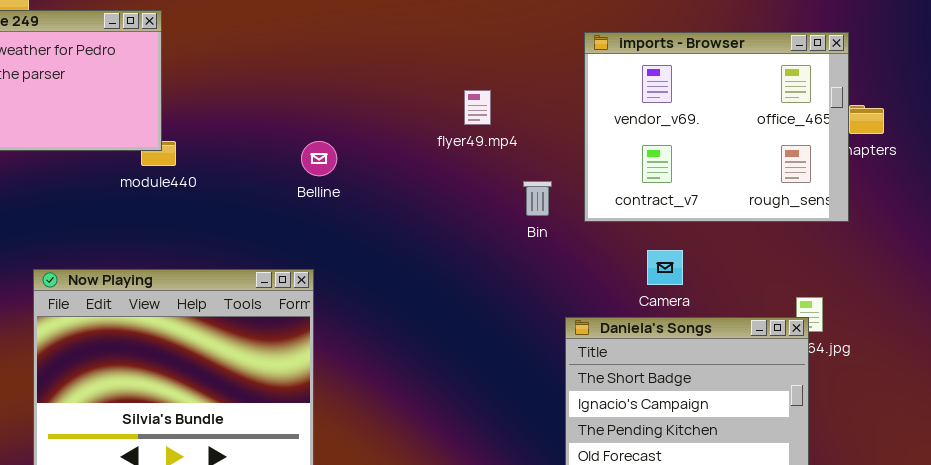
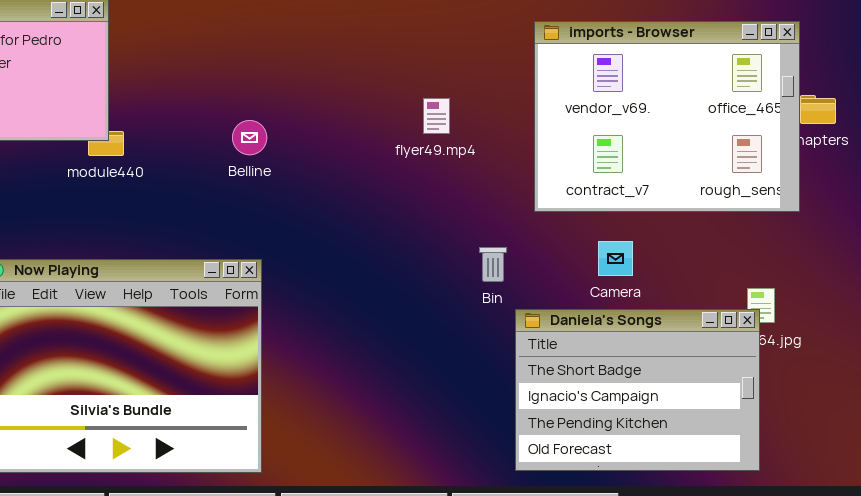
flyer49.mp4: [464,90,491,125] -> [423,98,450,134], moved
Belline: [301,141,337,176] -> [232,120,267,155], moved
Bin: [523,181,552,216] -> [479,247,507,282], moved

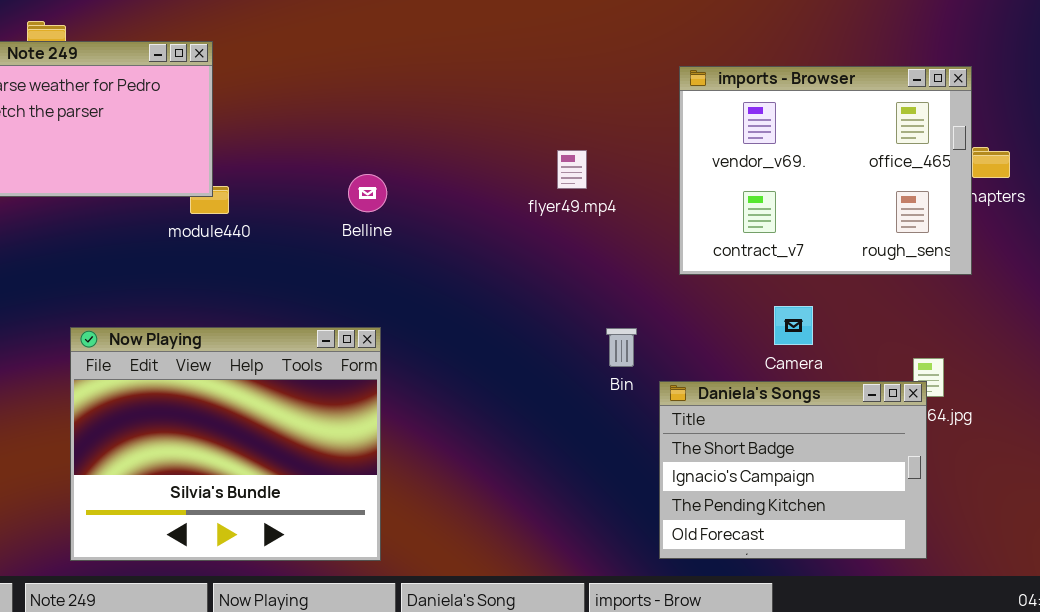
Camera: [598,241,633,276] -> [774,306,813,345], moved
Bin: [479,247,507,282] -> [606,328,637,367], moved

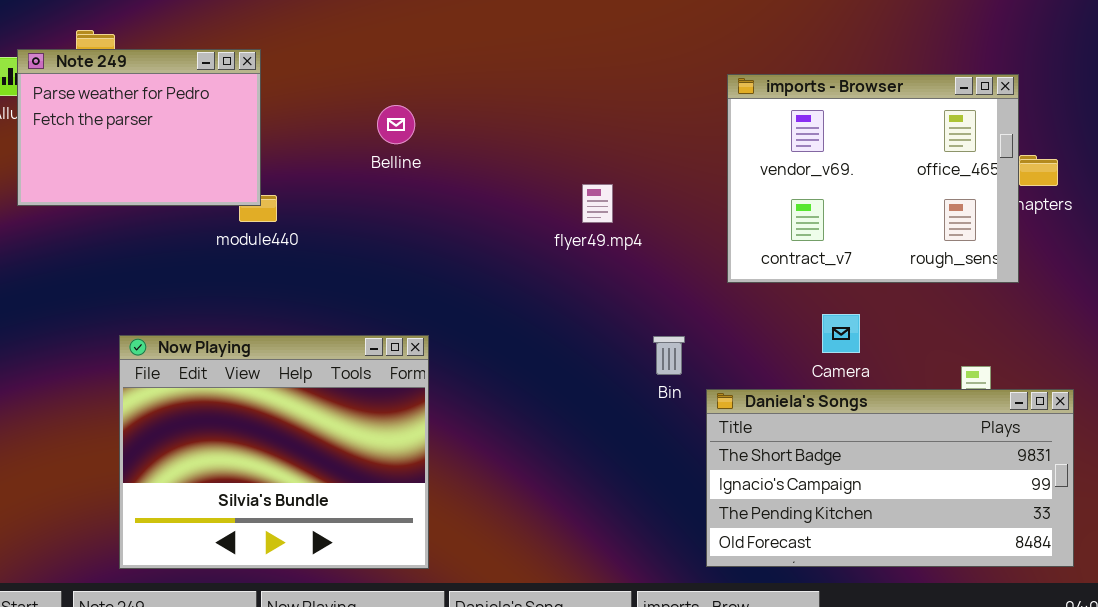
flyer49.mp4: [557,150,587,189] -> [582,184,613,223], moved
Belline: [348,174,387,212] -> [377,105,415,144], moved
Daniela's Songs: [659,381,927,559] -> [706,389,1074,567], resized

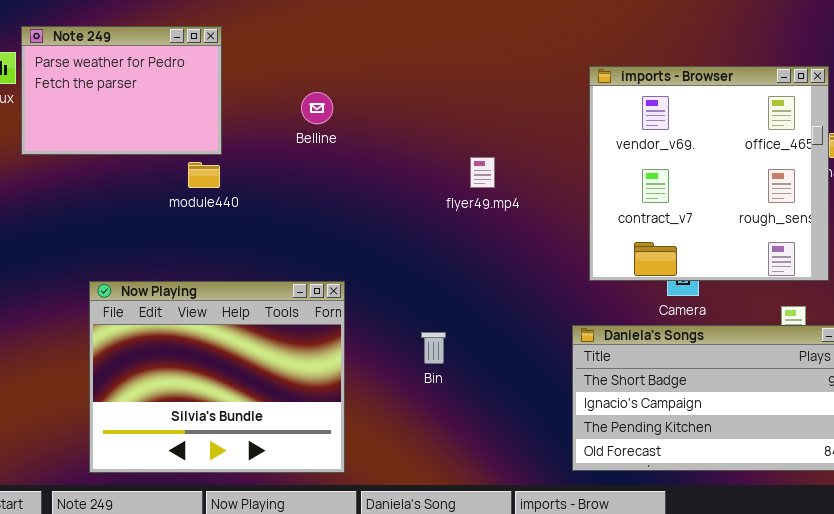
Note 249: [17,49,261,206] -> [21,26,222,155], moved
imports - Browser: [727,74,1019,283] -> [589,66,829,281], resized
Bin: [653,336,685,375] -> [421,332,446,364], moved

